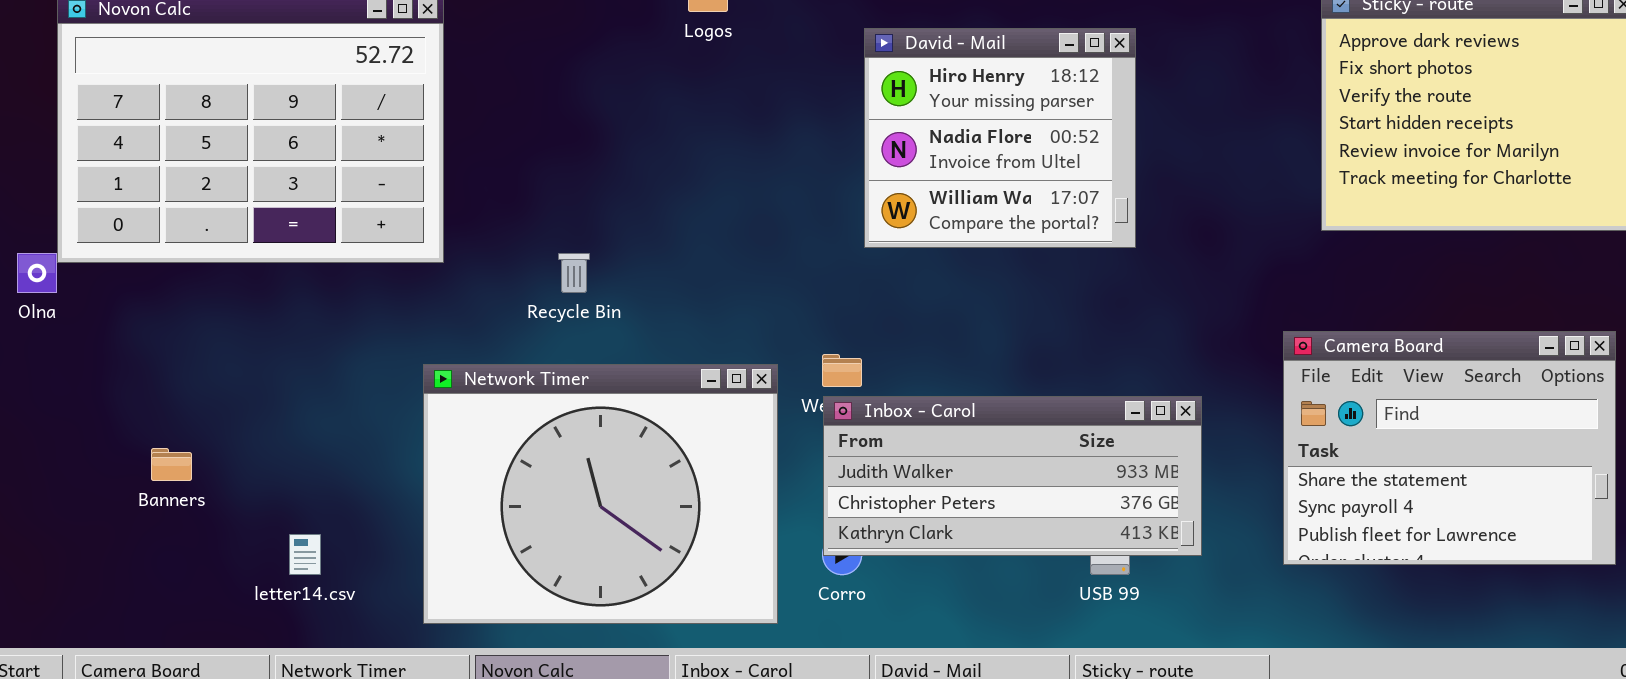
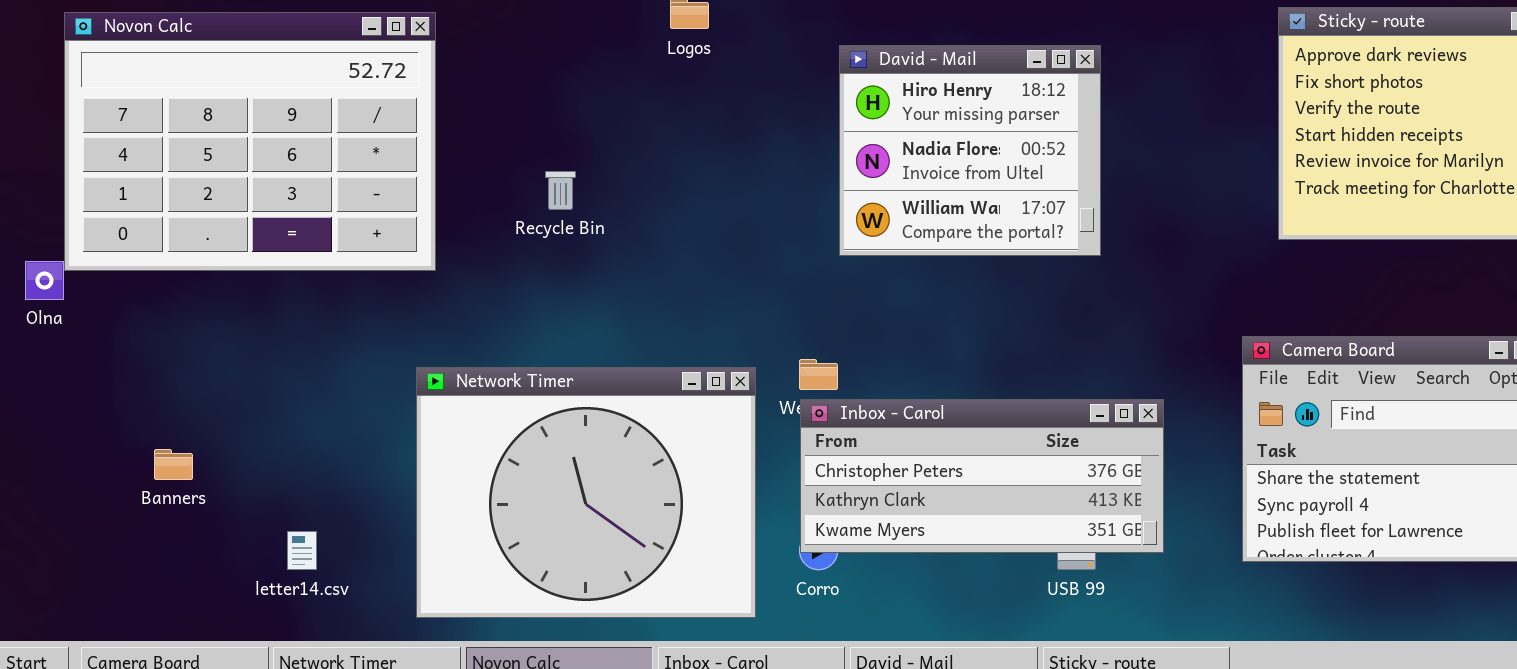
Recycle Bin: [558,253,590,293] -> [545,171,576,210], moved
Inbox - Carol: [823,396,1202,556] -> [800,399,1164,553], scrolled down 1 row

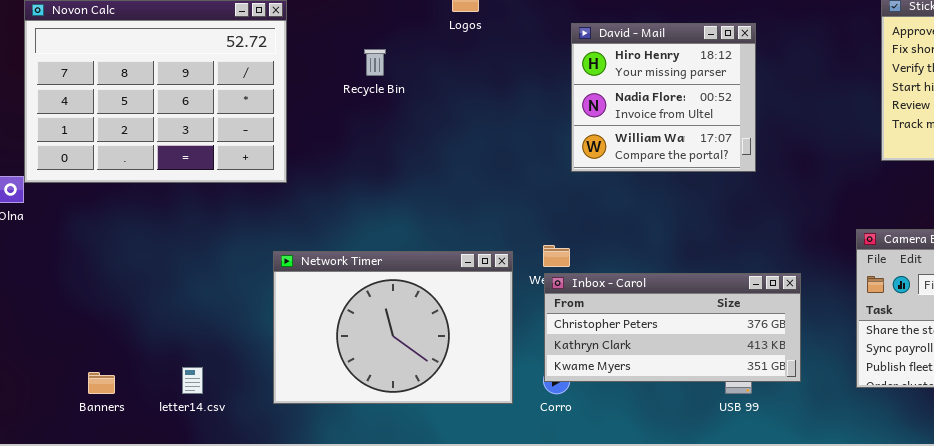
Recycle Bin: [545,171,576,210] -> [364,49,386,76], moved
Network Timer: [416,367,756,618] -> [273,251,513,404], resized
Banners: [154,449,193,480] -> [88,372,115,394], moved

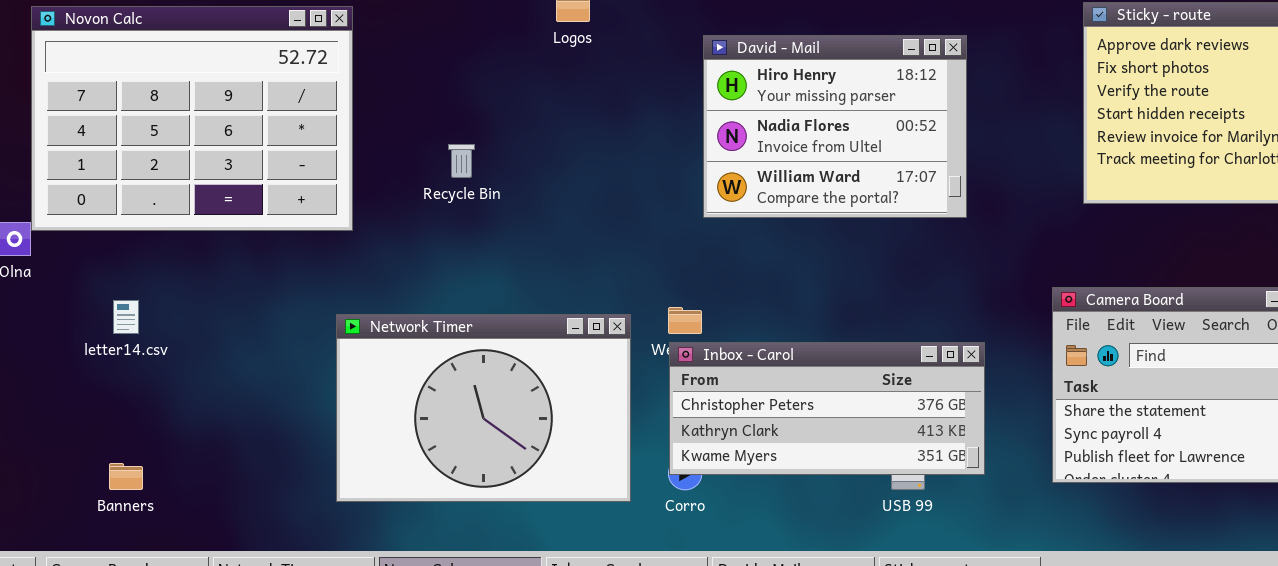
David - Mail: [571,23,756,172] -> [703,35,967,218], resized
Recycle Bin: [364,49,386,76] -> [448,144,475,178], moved
letter14.csv: [182,367,203,394] -> [113,300,139,334], moved

